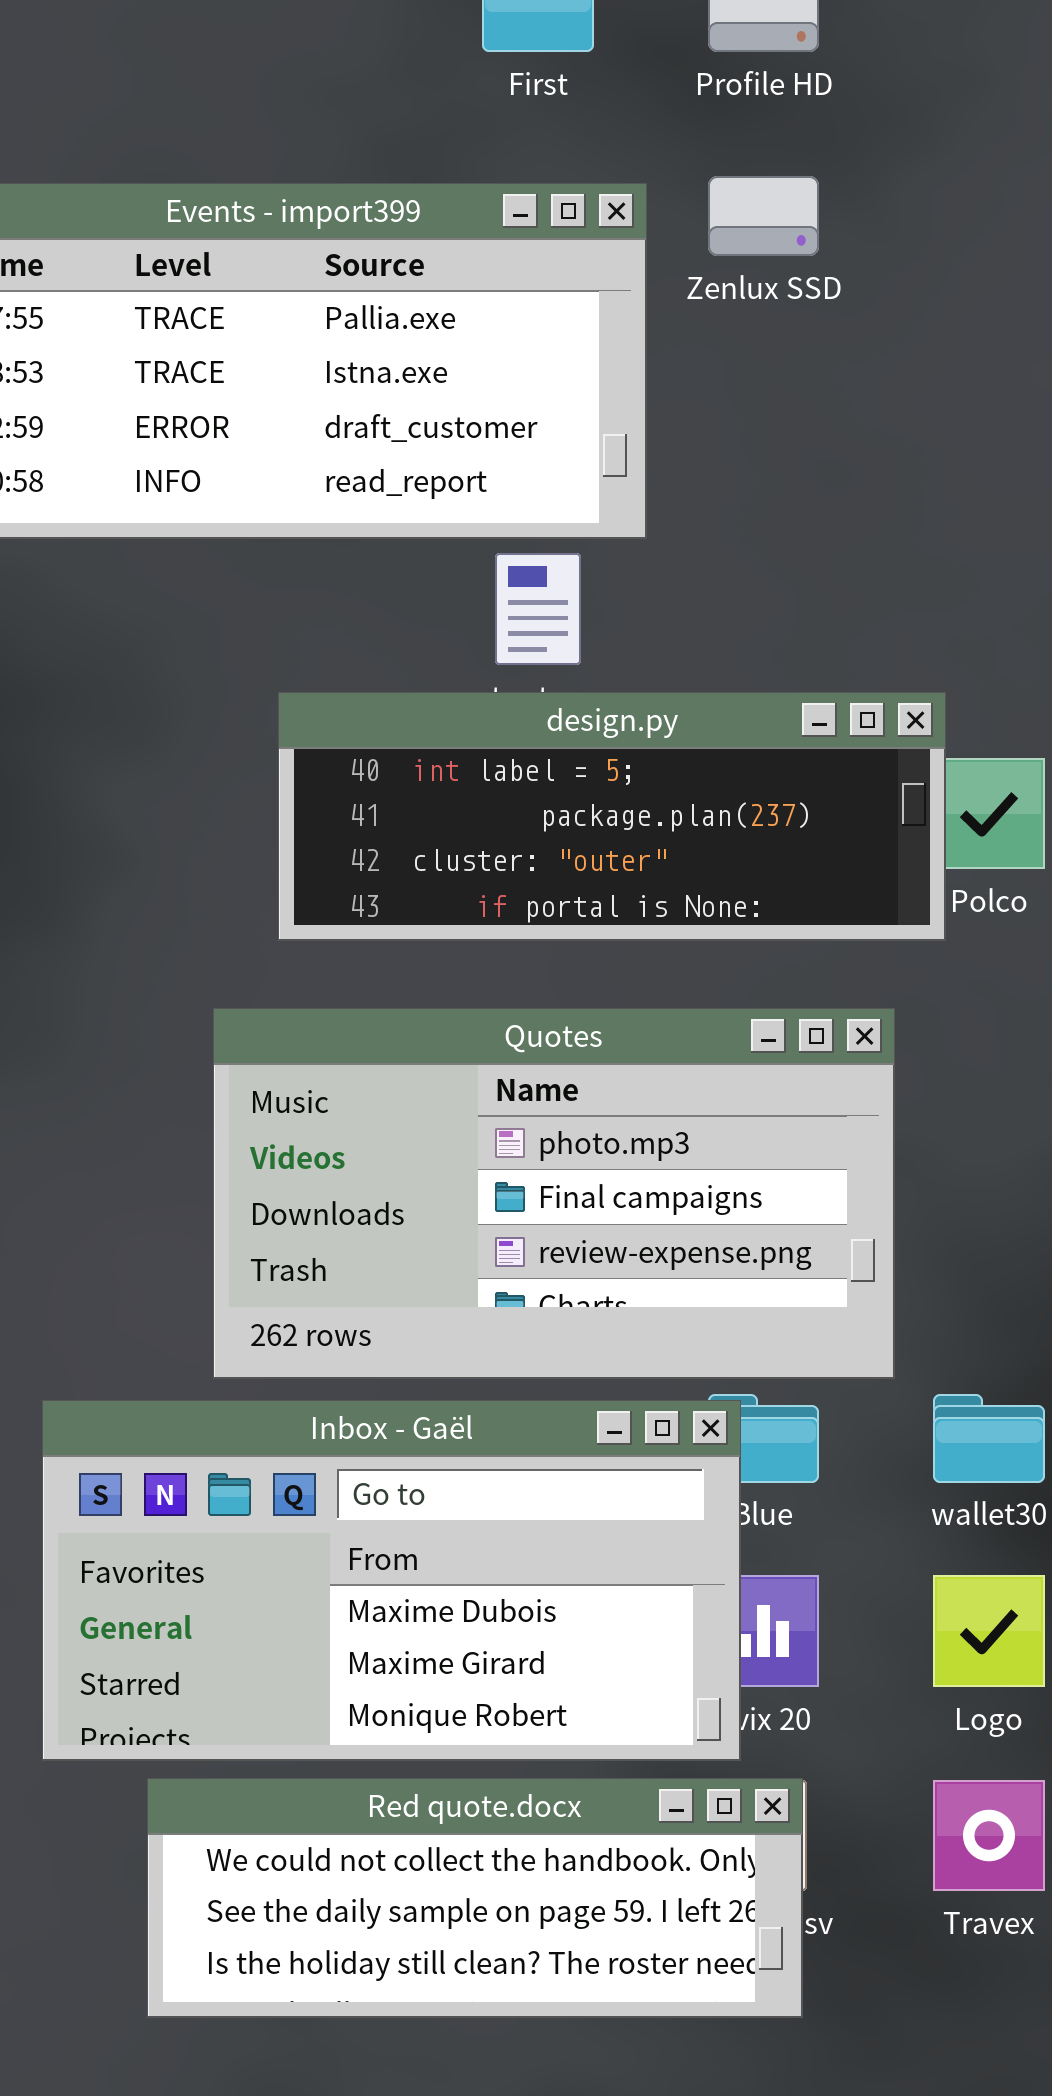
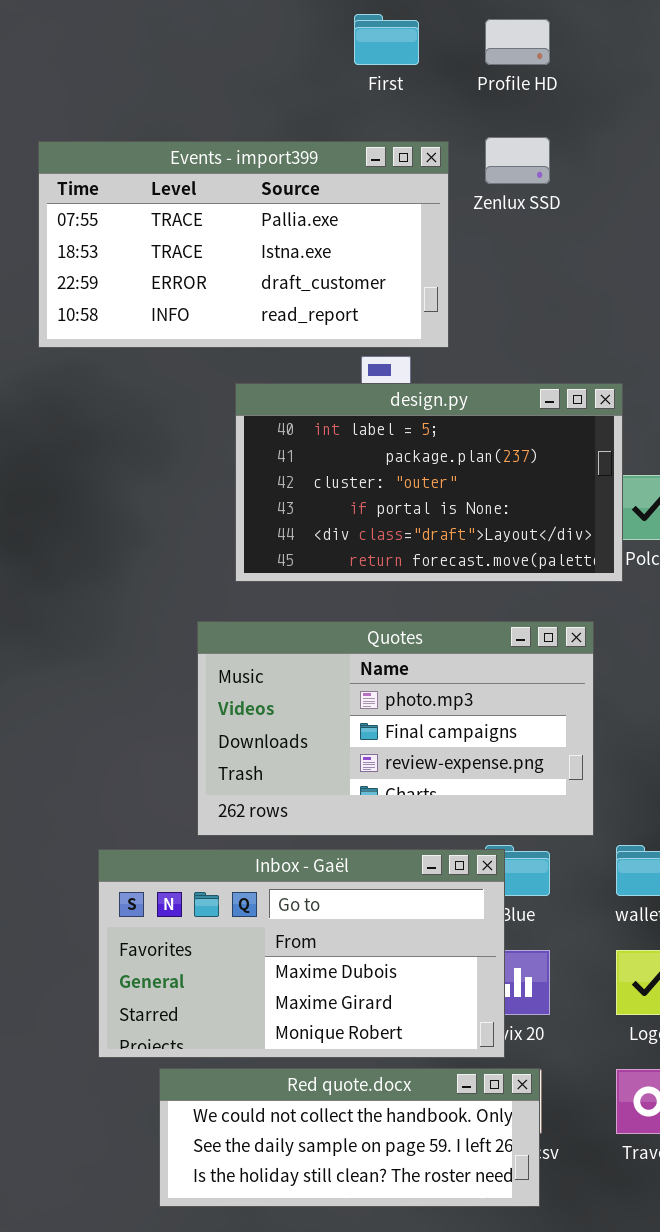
design.py: [278,692,946,941] -> [235,383,623,582], resized

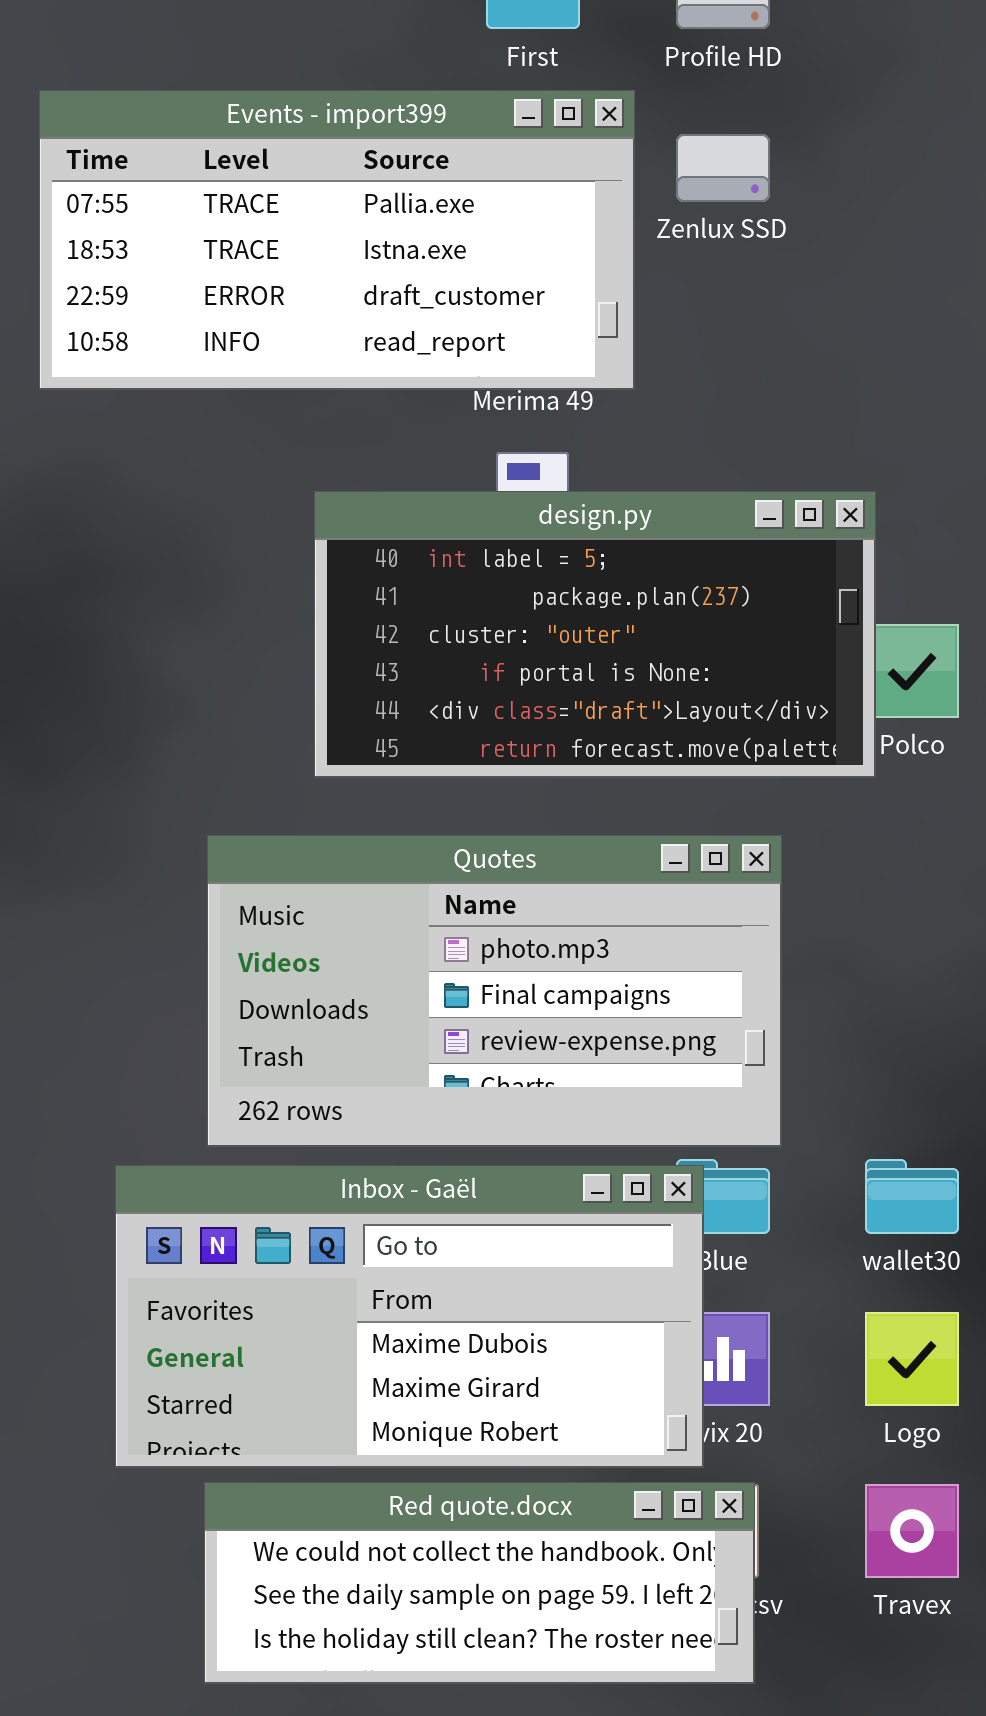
Events - import399: [38,141,449,348] -> [39,90,635,390], moved
Quotes: [197,621,594,836] -> [207,835,782,1147], moved

